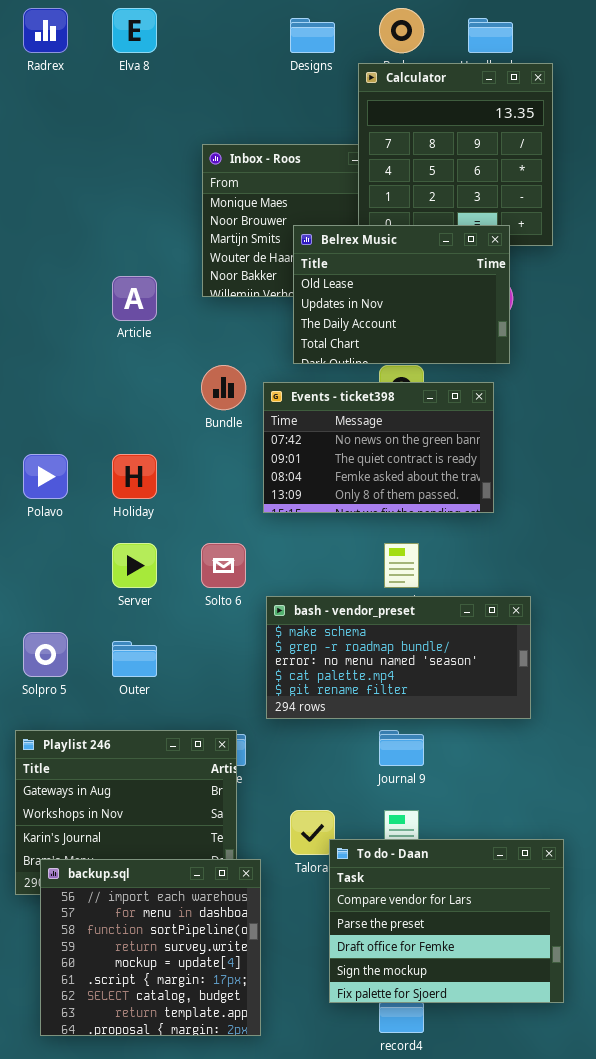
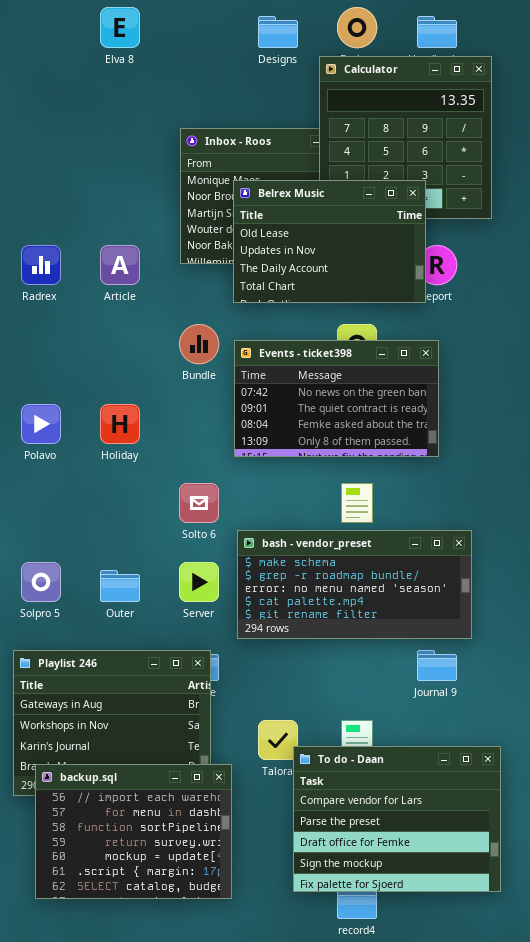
Radrex: [23,8,68,53] -> [21,245,61,285], moved
Belrex Music: [293,225,510,364] -> [233,180,426,303], moved
Server: [112,543,157,588] -> [179,562,219,602], moved
Journal 9: [379,730,424,766] -> [417,650,457,681], moved
backup.sql: [40,859,261,1036] -> [35,764,232,899], resized

